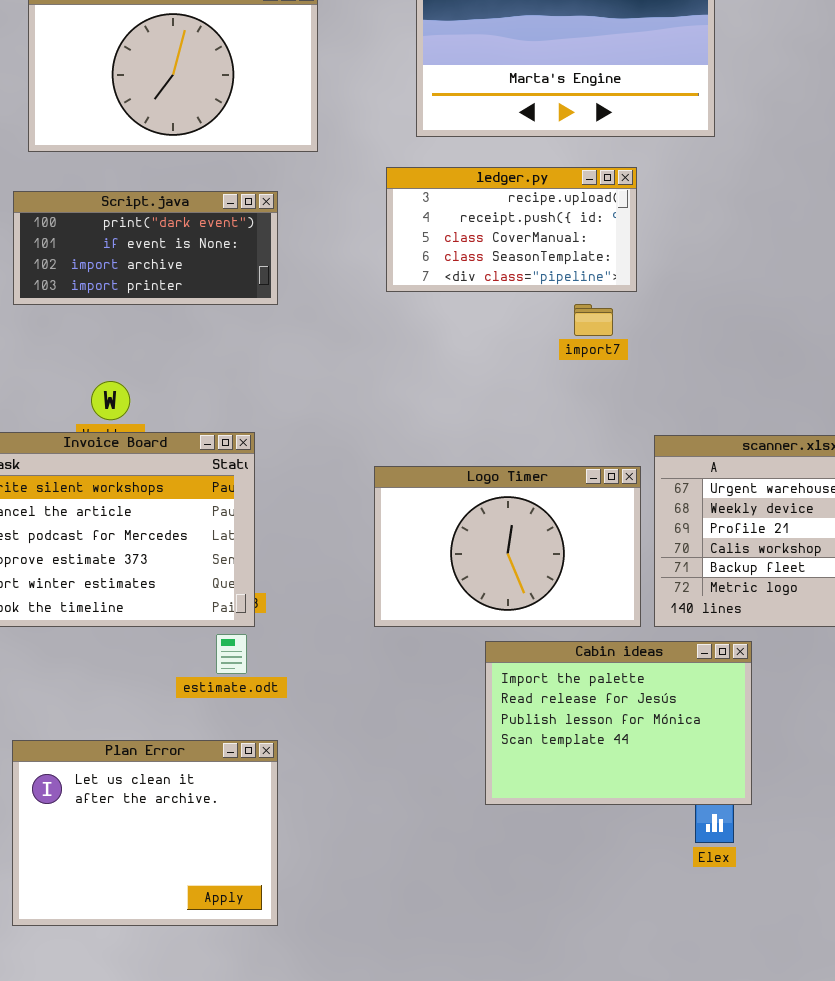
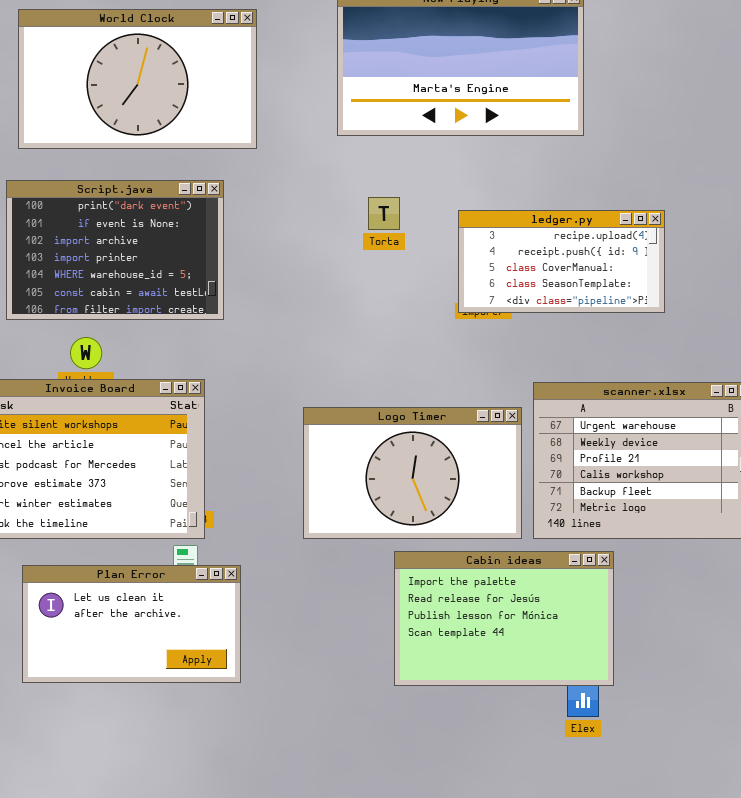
ledger.py: [386,167,637,292] -> [458,210,665,313], moved
Script.java: [13,191,278,305] -> [6,180,224,320], resized
Plan Error: [12,740,278,926] -> [22,565,241,683], moved, resized

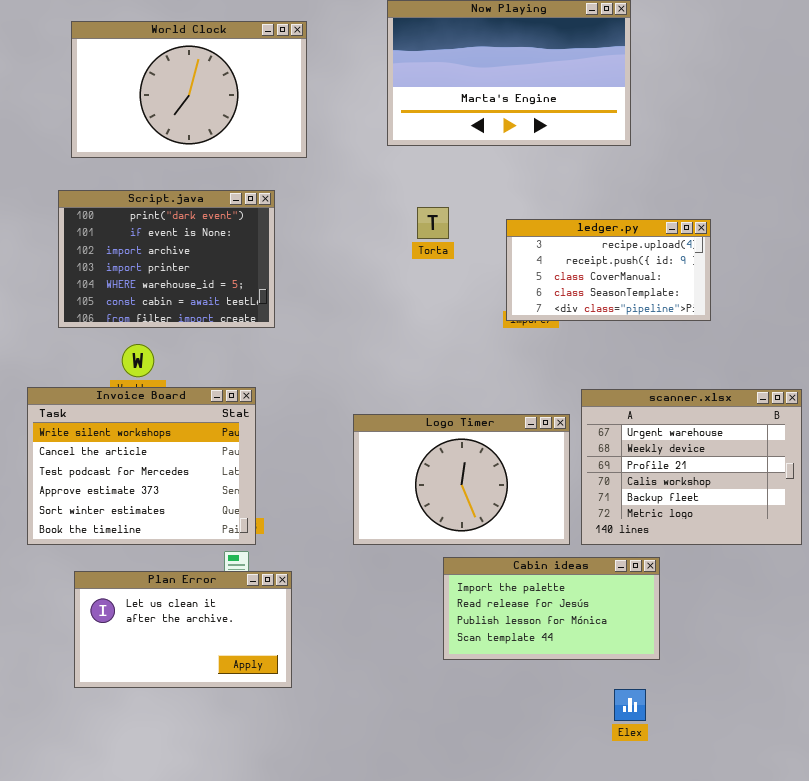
Cabin ideas: [394,551,614,686] -> [443,557,660,660], resized

